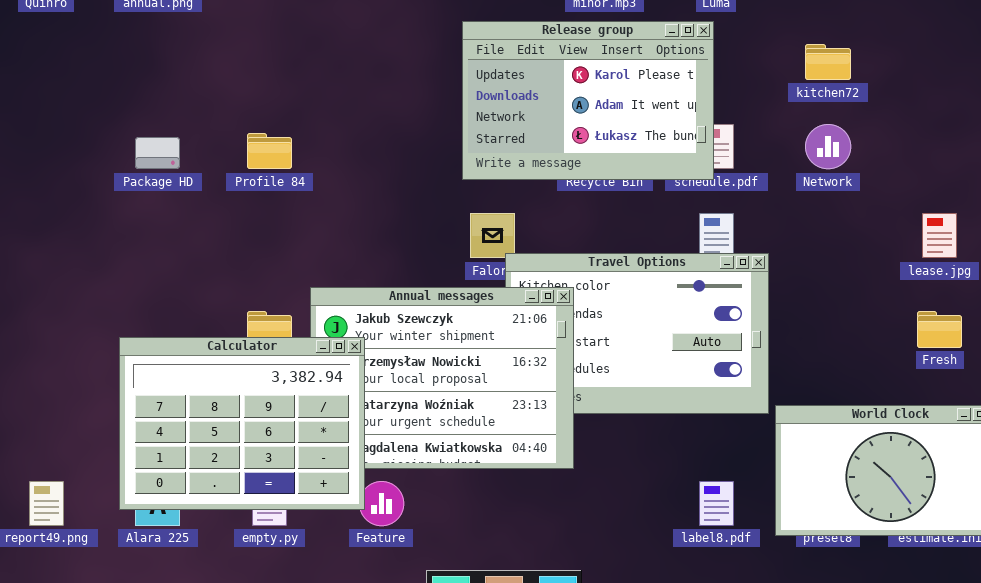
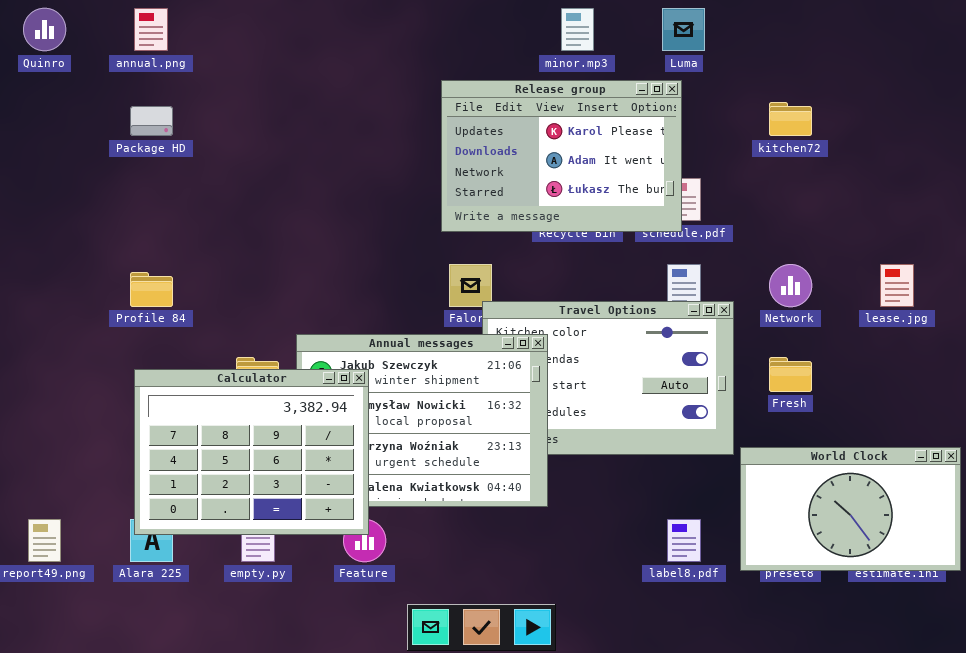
Network: [805,124,851,169] -> [769,264,812,307], moved
Profile 84: [247,133,292,169] -> [130,272,173,307], moved
Package HD: [135,137,180,169] -> [130,106,173,136], moved
Fresh: [917,311,962,348] -> [769,357,812,392], moved
Calculator: [119,337,365,510] -> [134,369,369,535], moved

